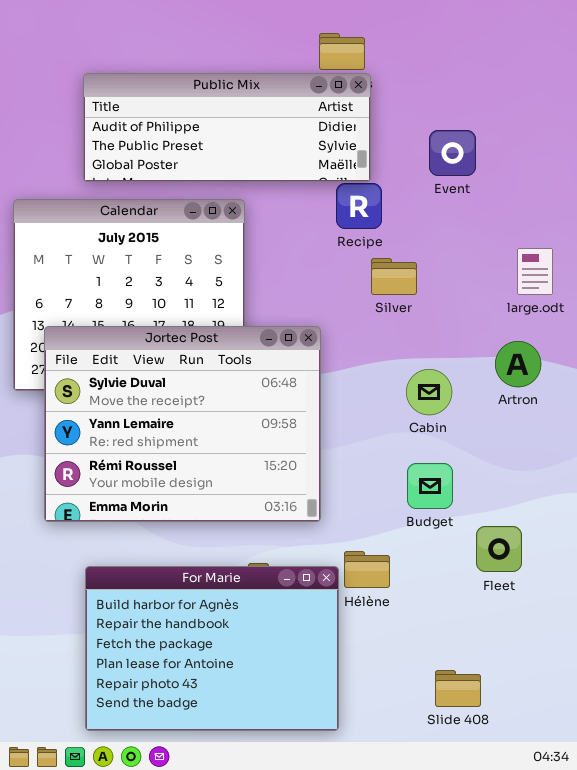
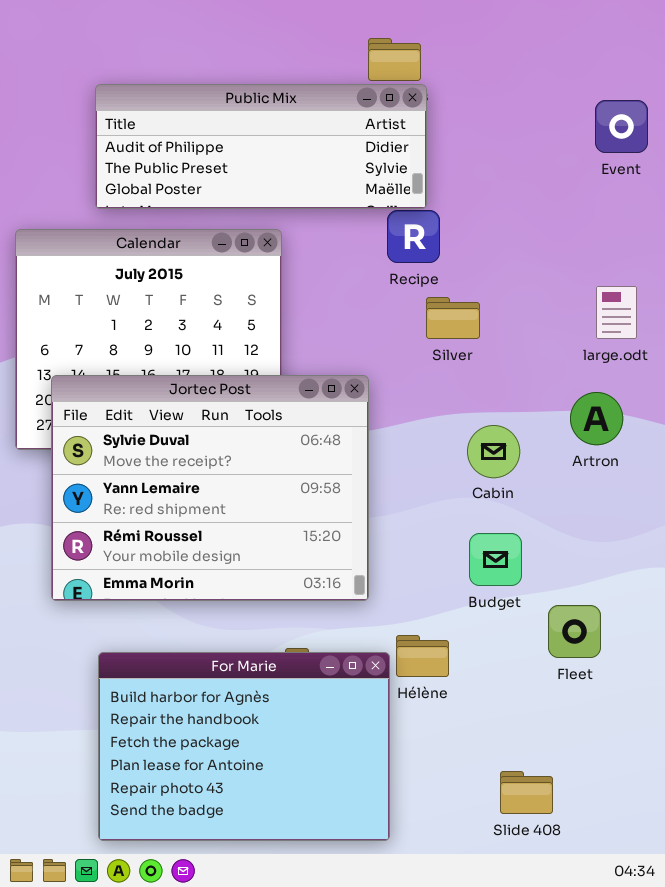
Event: [429,130,476,176] -> [595,100,648,153], moved

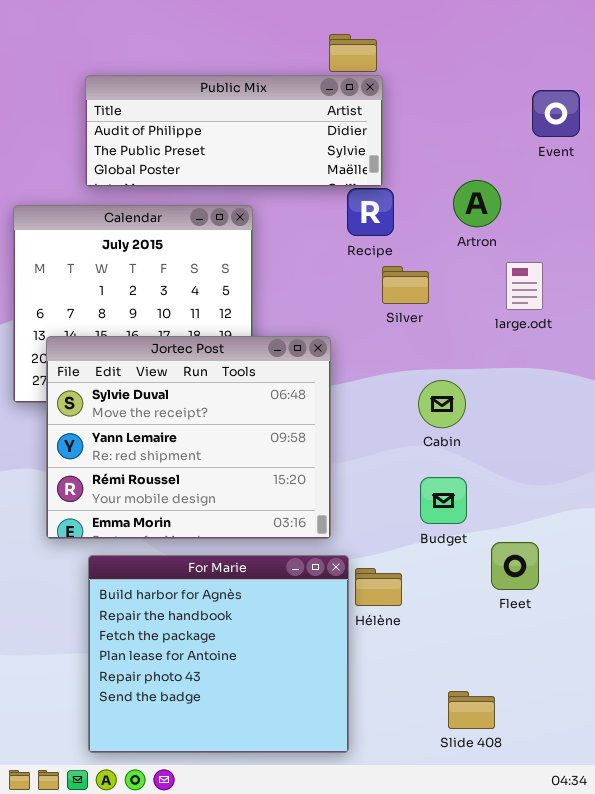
large.odt: [596,286,637,339] -> [506,262,543,310], moved
Artron: [570,392,623,445] -> [453,180,501,227], moved
For Marie: [98,652,390,841] -> [88,555,349,753], resized

